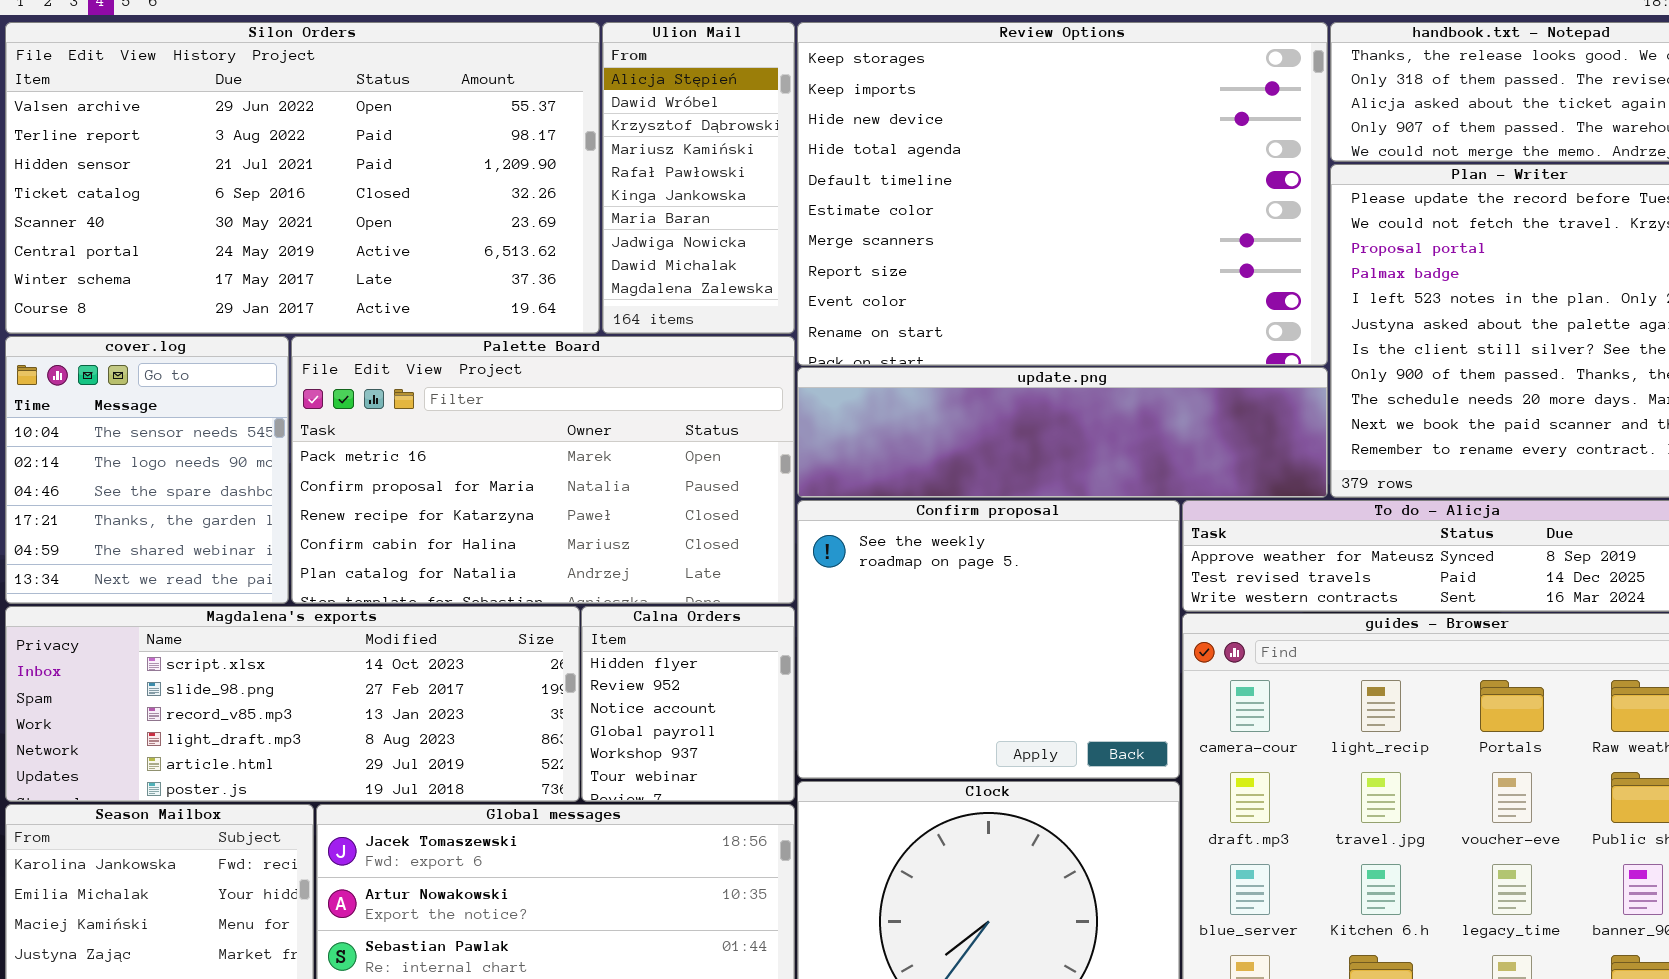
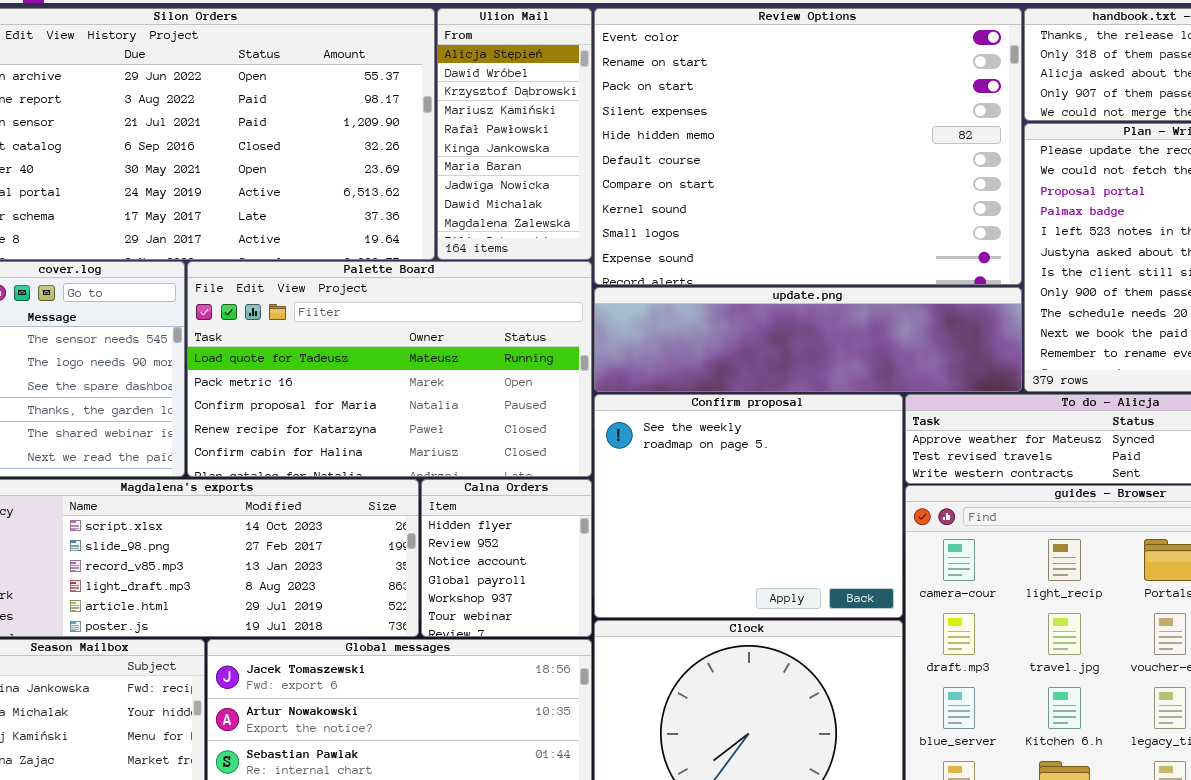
Review Options: [797,22,1328,366] -> [594,8,1022,285], scrolled down 8 rows
Palette Board: [291,336,795,604] -> [187,261,592,477], scrolled up 1 row

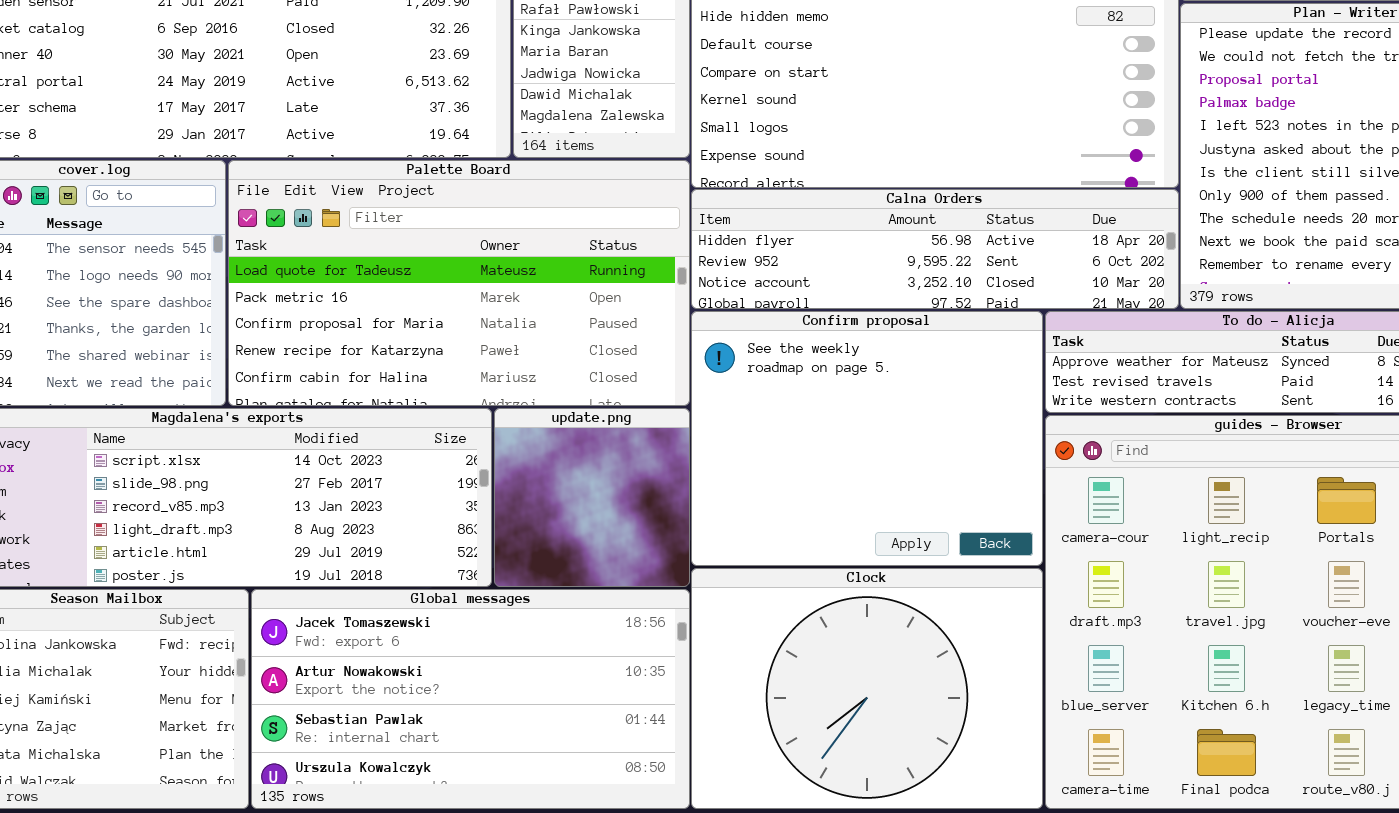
update.png: [594,287,1022,392] -> [494,408,690,587], moved, resized
Calna Orders: [421,479,592,637] -> [691,189,1179,309], moved, resized

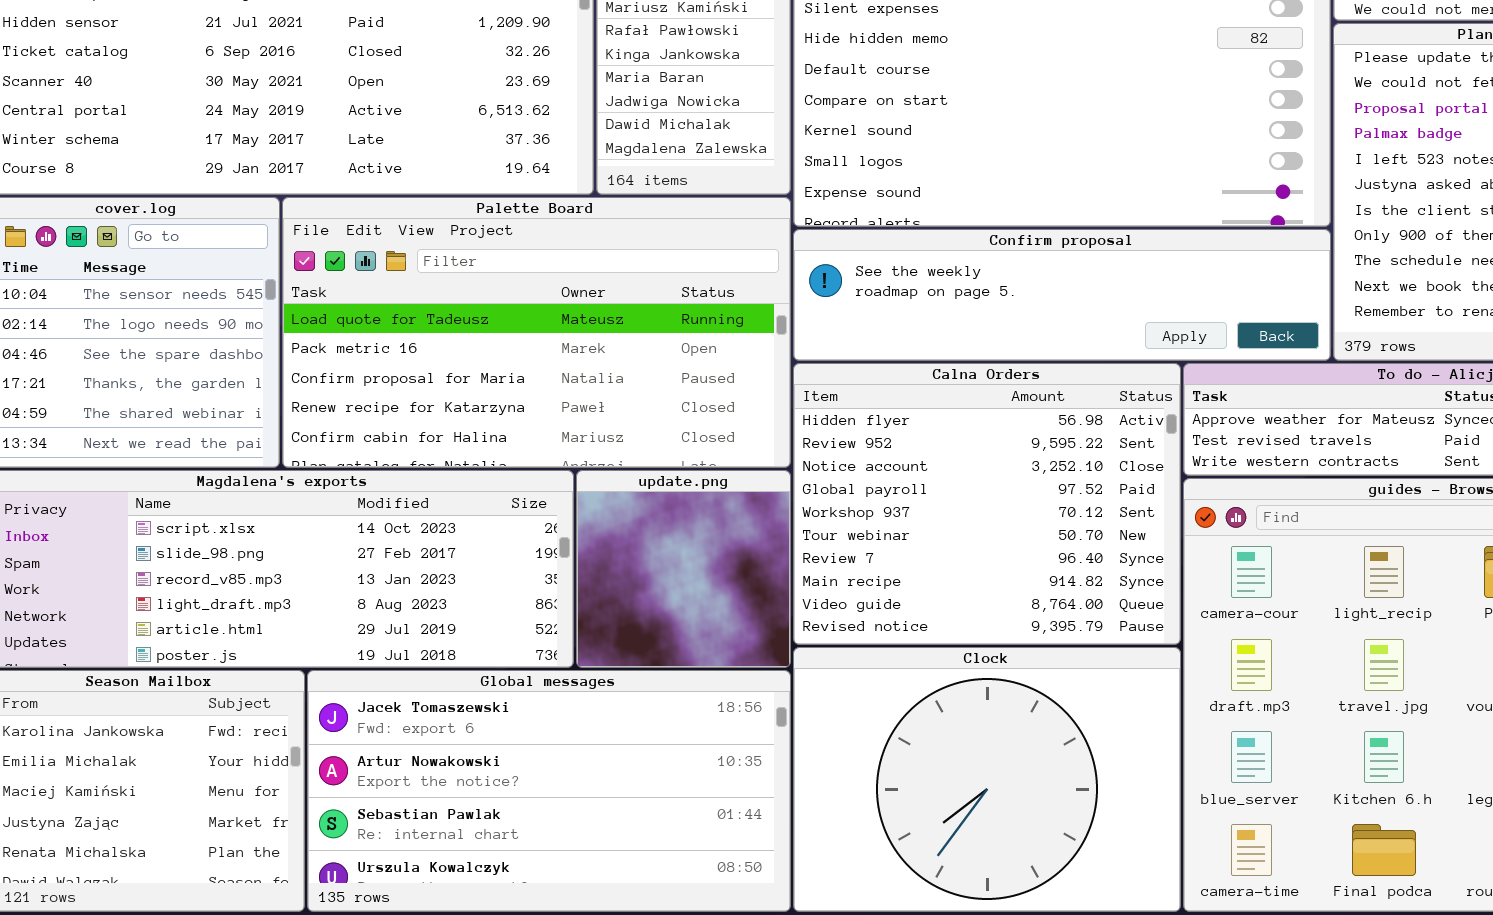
Calna Orders: [691,189,1179,309] -> [793,363,1181,645], moved, resized
Confirm proposal: [691,311,1043,566] -> [793,229,1331,361], moved, resized

